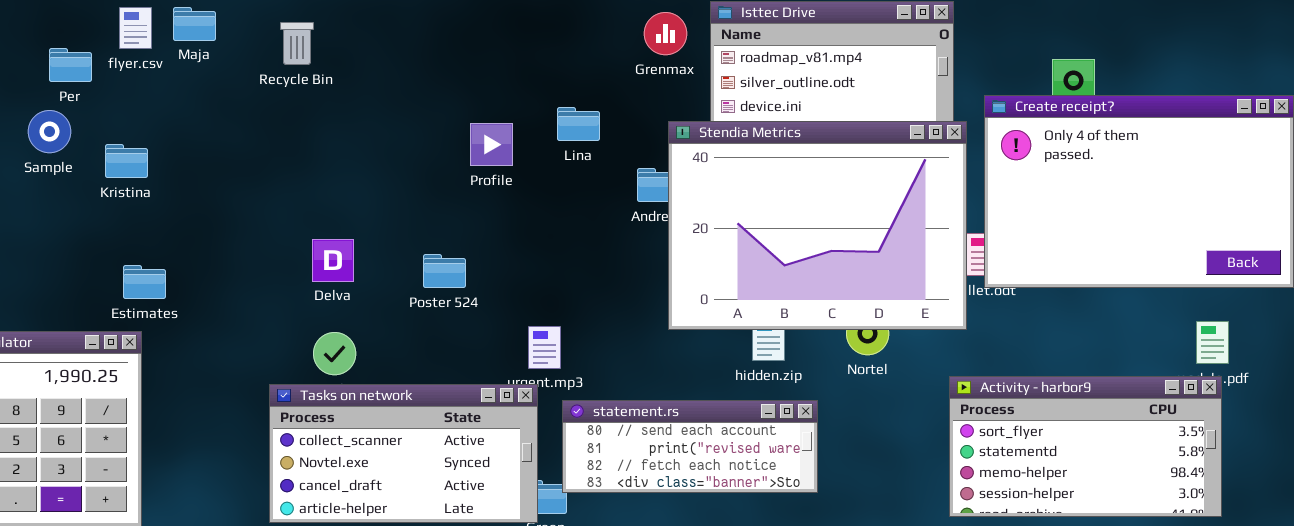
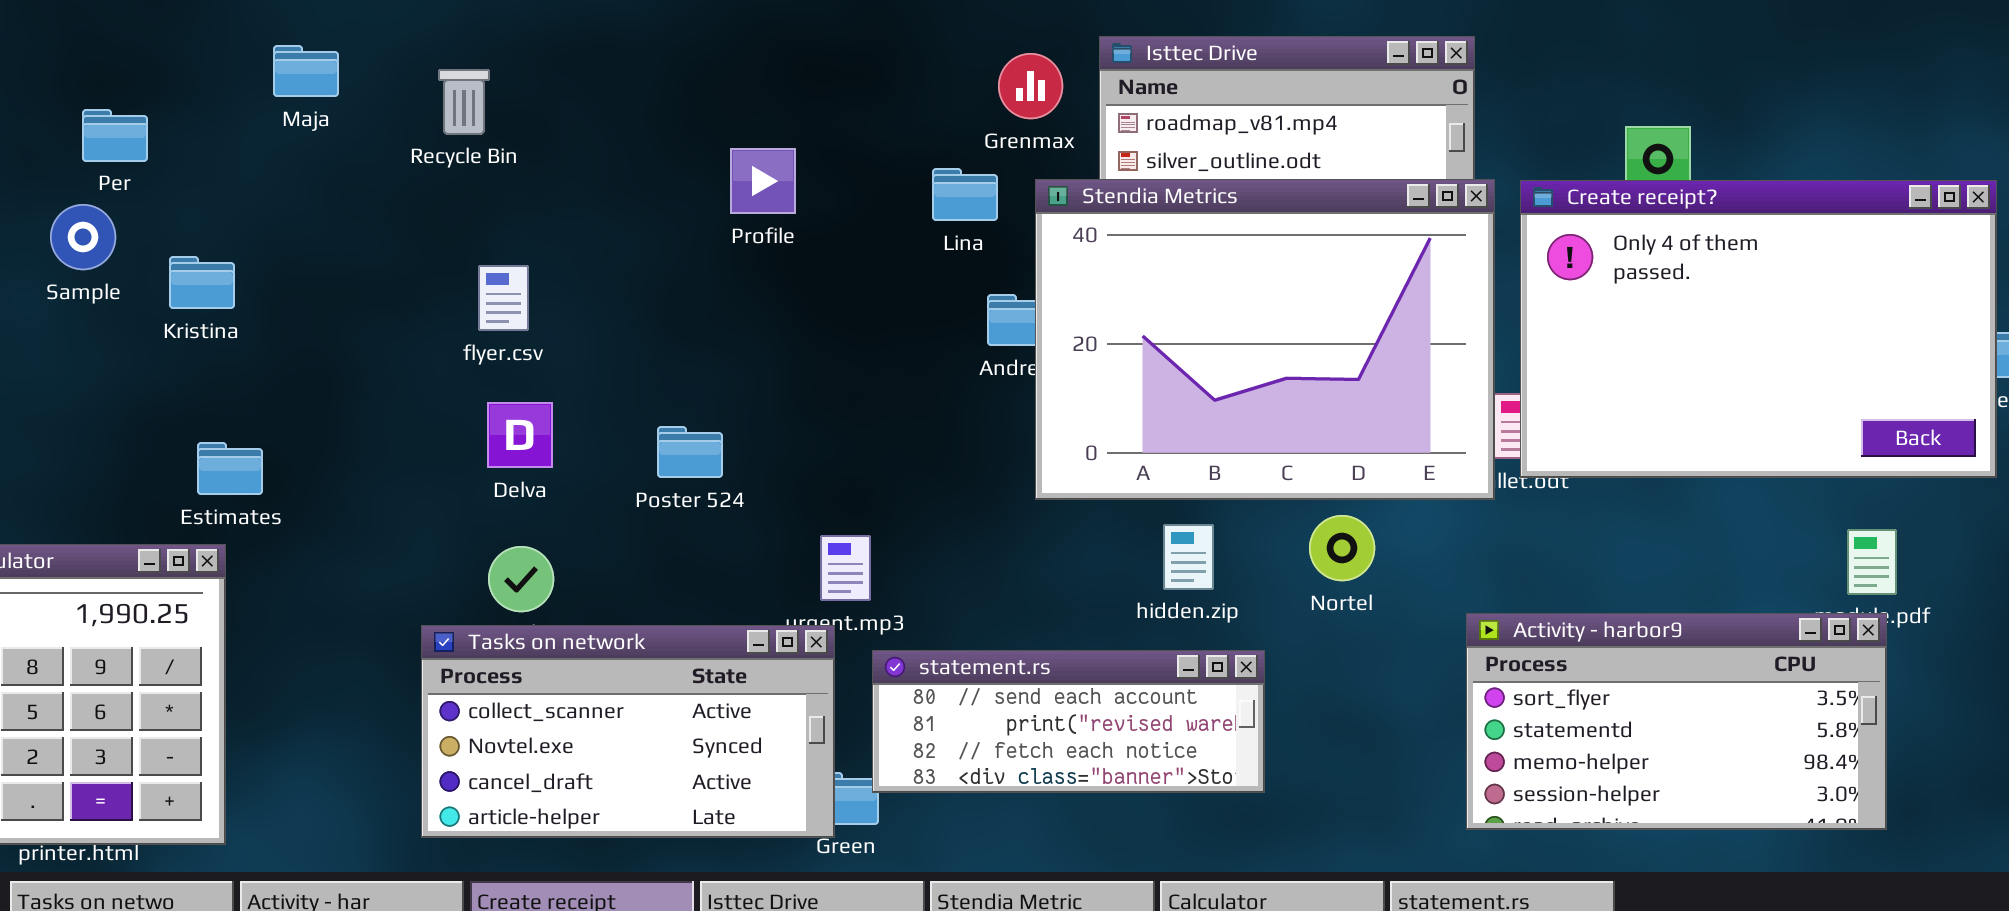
flyer.csv: [119,7,152,49] -> [478,265,529,331], moved
Lina: [557,107,600,141] -> [932,168,998,221], moved
Stendia Metrics: [668,121,967,330] -> [1035,179,1495,500], moved
Profile: [470,123,513,166] -> [730,148,796,214], moved

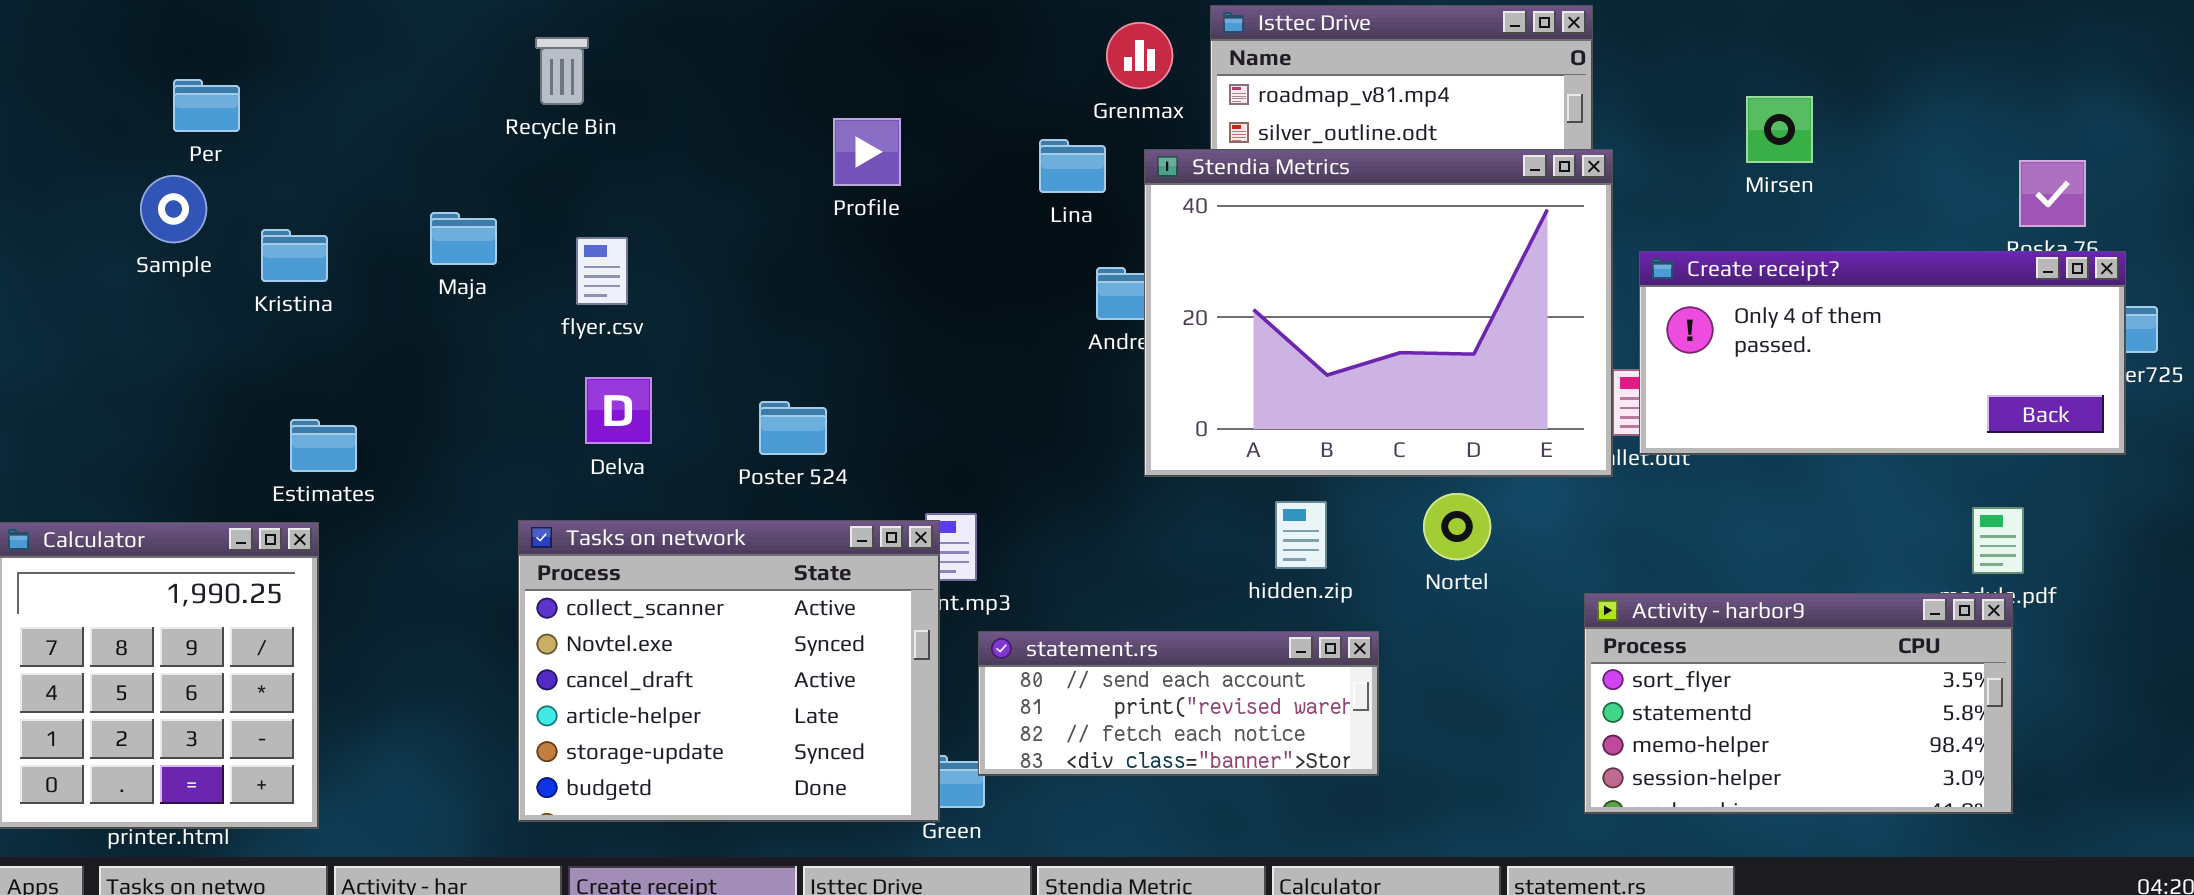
Maja: [273,45,339,97] -> [430,212,497,265], moved
Create receipt?: [1520,180,1997,478] -> [1639,251,2126,455], resized
Tasks on network: [421,625,835,838] -> [518,520,940,822], resized

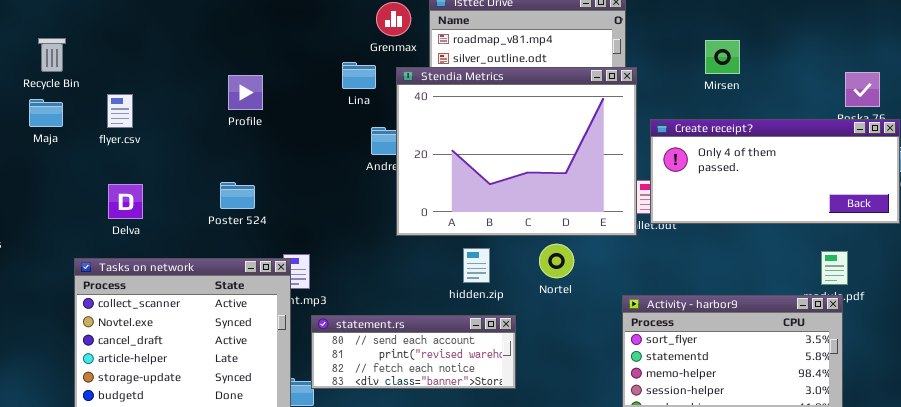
Recycle Bin: [535,37,589,105] -> [38,38,66,72], moved
Profile: [833,118,901,186] -> [228,75,263,110], moved
flyer.csv: [576,237,628,305] -> [107,94,133,128], moved
Poster 524: [759,401,827,455] -> [220,182,255,209], moved

